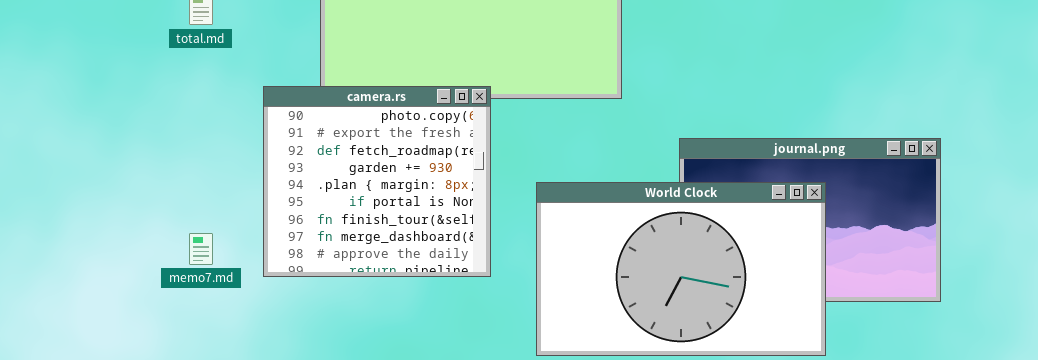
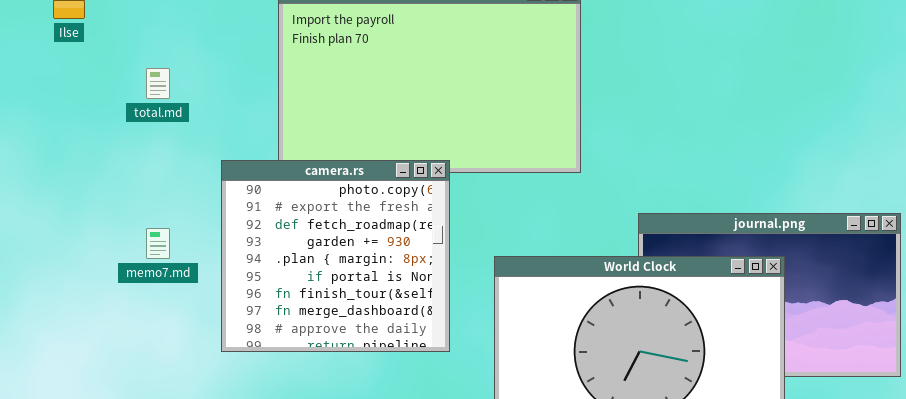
memo7.md: [189,233,213,265] -> [146,228,170,259], moved

